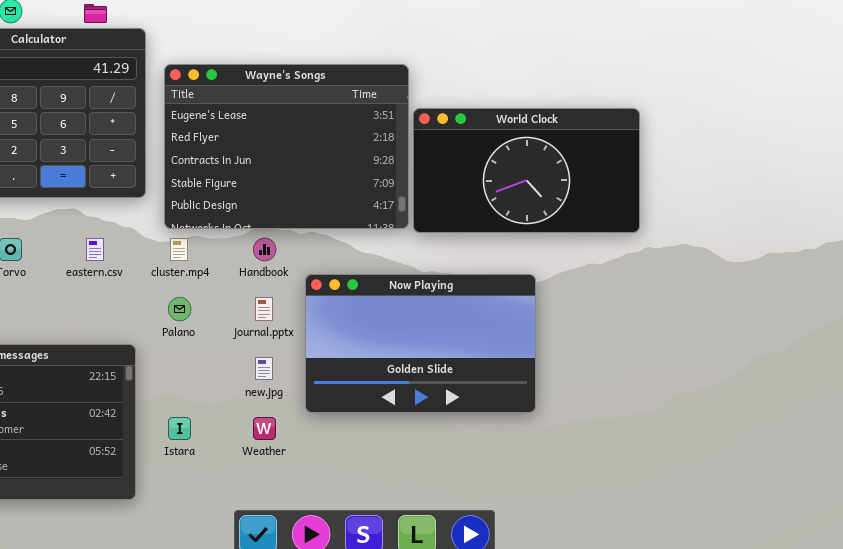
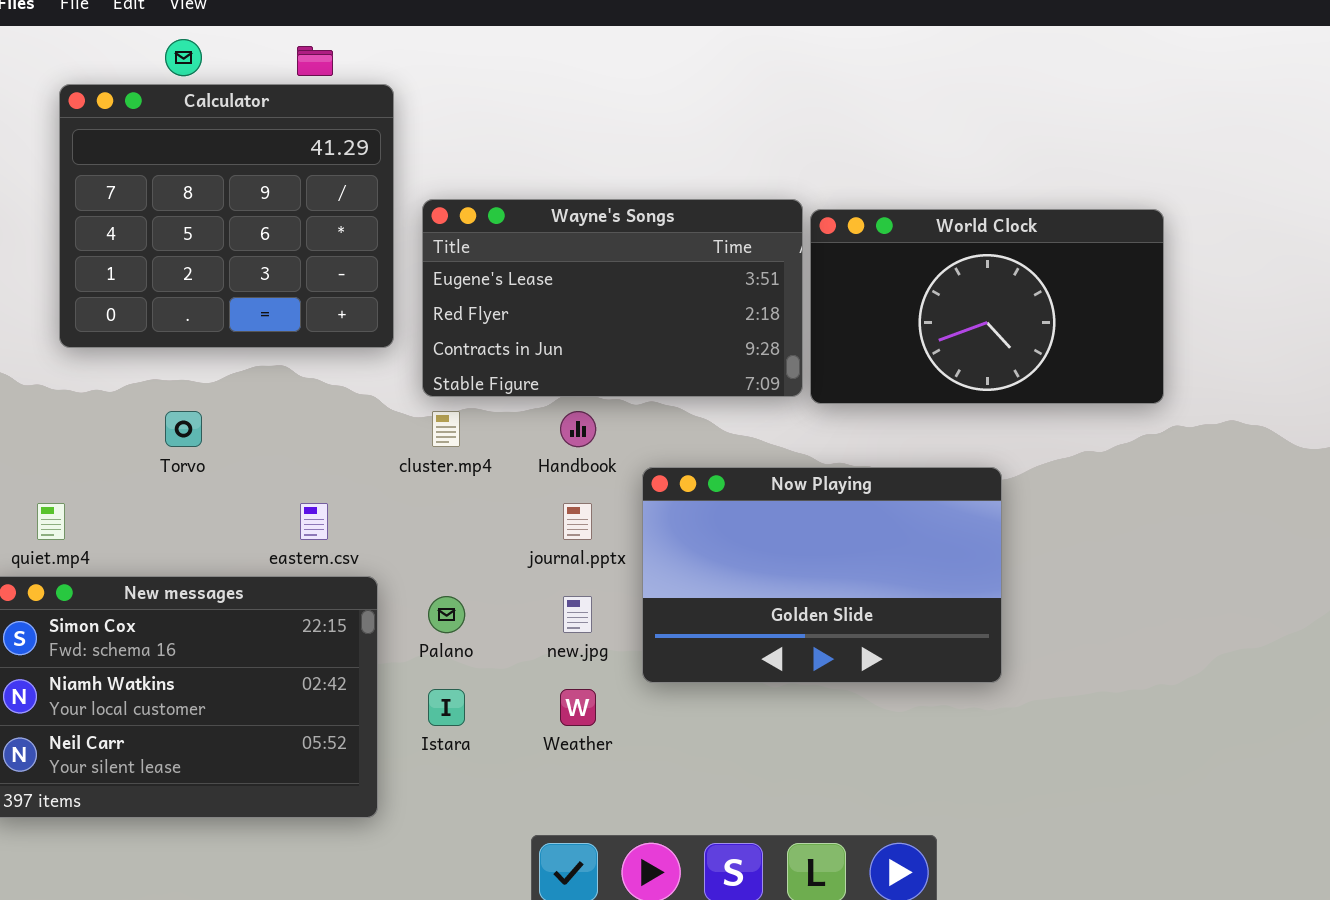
Wayne's Songs: [164,64,409,229] -> [422,199,803,397], resized
eastern.csv: [86,238,104,261] -> [300,503,328,540], moved
Palano: [168,297,191,321] -> [428,596,465,633], moved

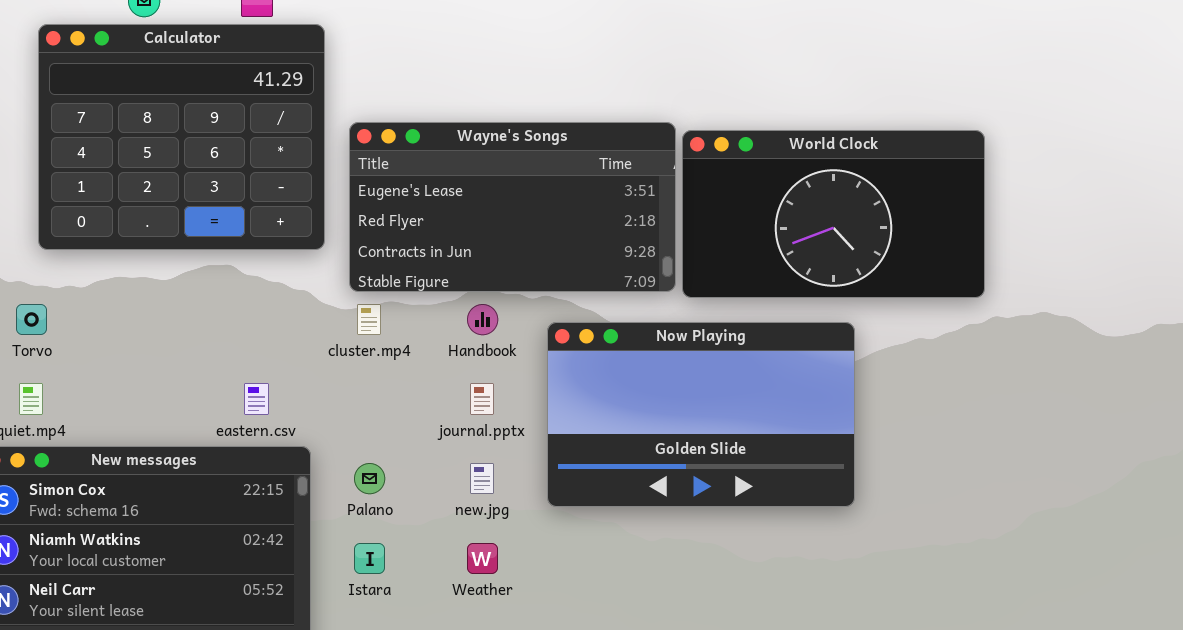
Torvo: [165,411,202,447] -> [16,304,47,335], moved
Now Playing: [642,467,1002,683] -> [547,322,855,507], moved

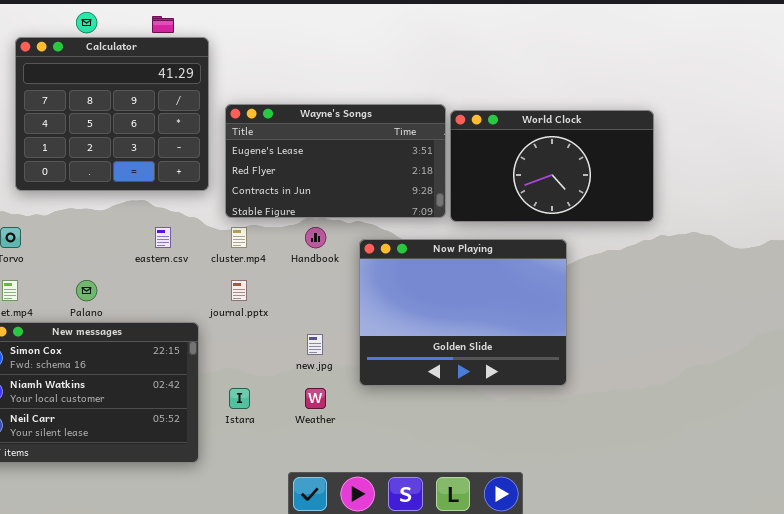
Now Playing: [547,322,855,507] -> [359,239,567,386], resized
eastern.csv: [244,383,269,415] -> [155,227,171,248], moved
journal.pptx: [470,383,494,415] -> [231,280,247,301], moved
Palano: [354,463,385,494] -> [76,280,97,301], moved

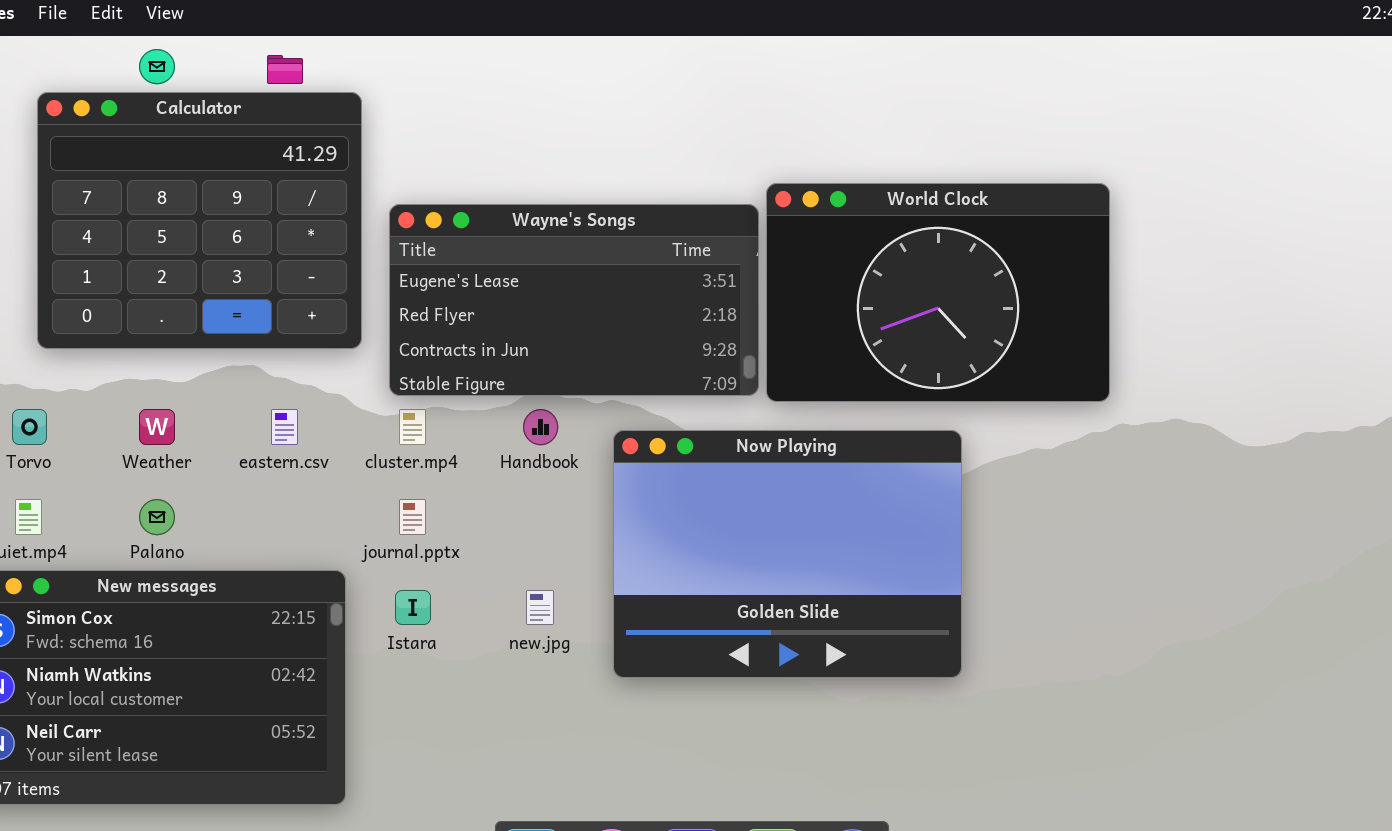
World Clock: [450,110,654,222] -> [766,183,1110,402], resized
Istara: [229,388,250,409] -> [395,590,431,625], moved
Weather: [305,388,326,409] -> [139,409,175,445], moved

